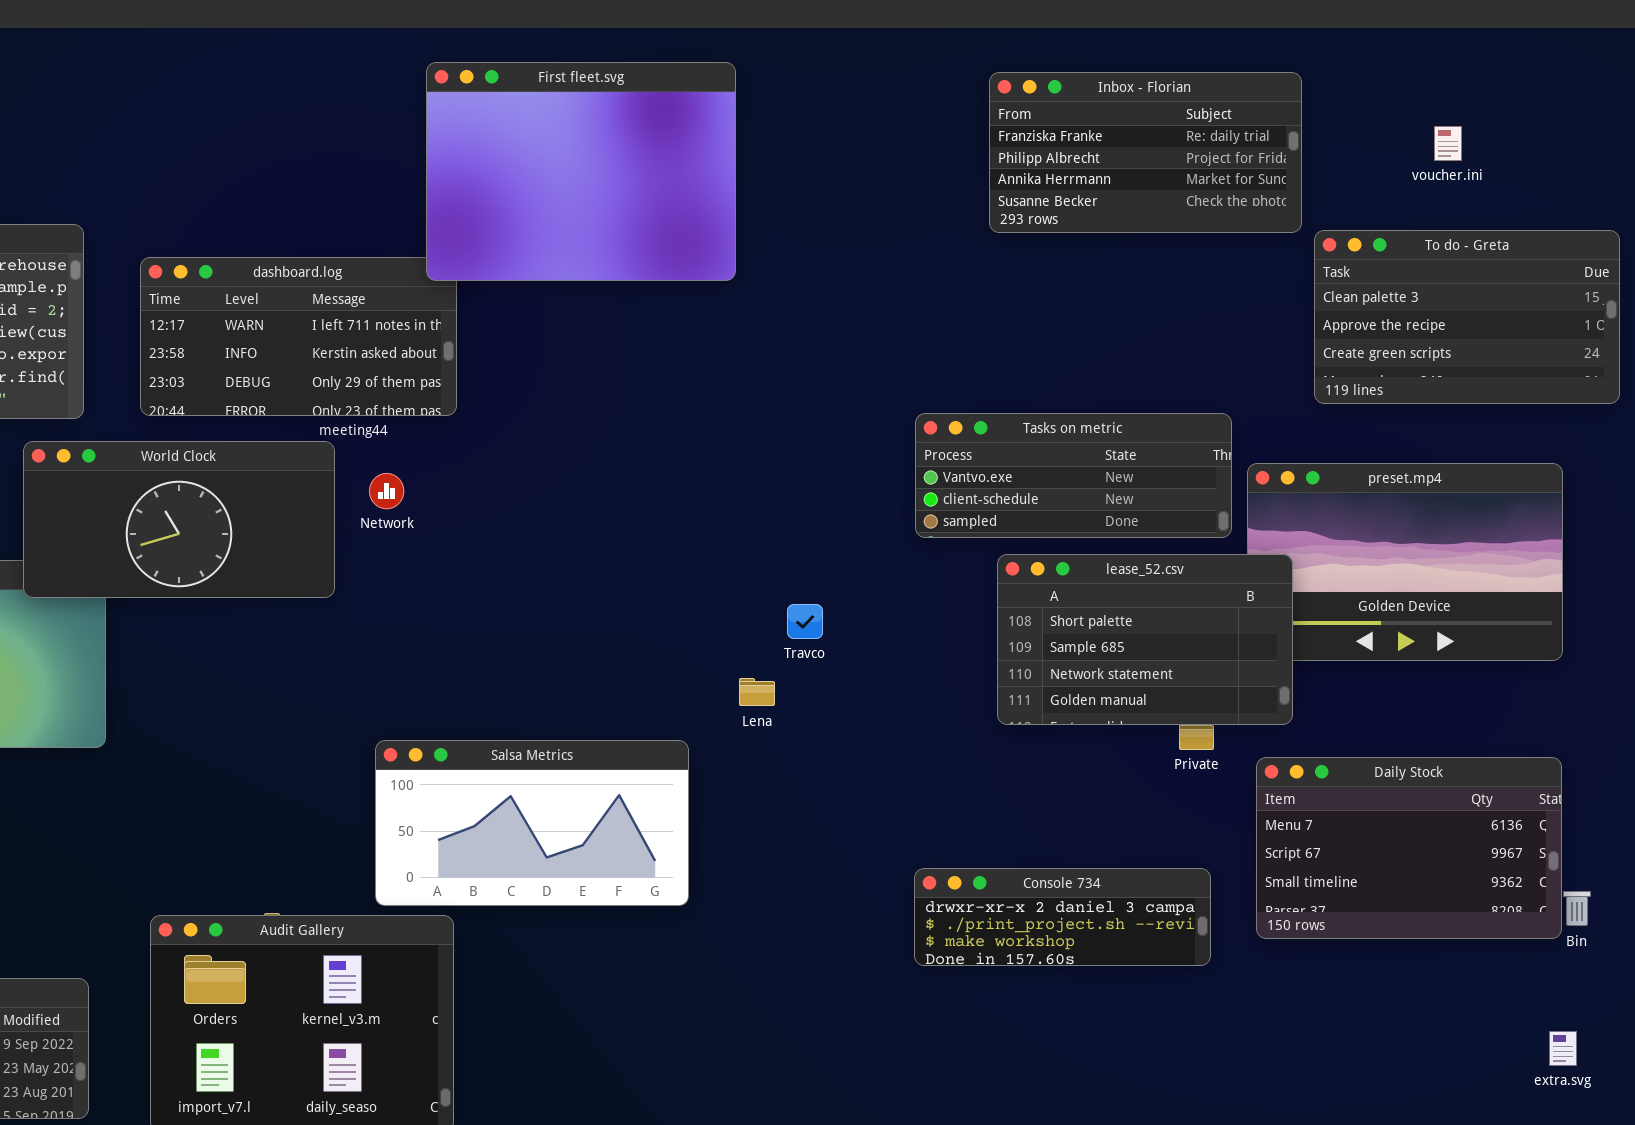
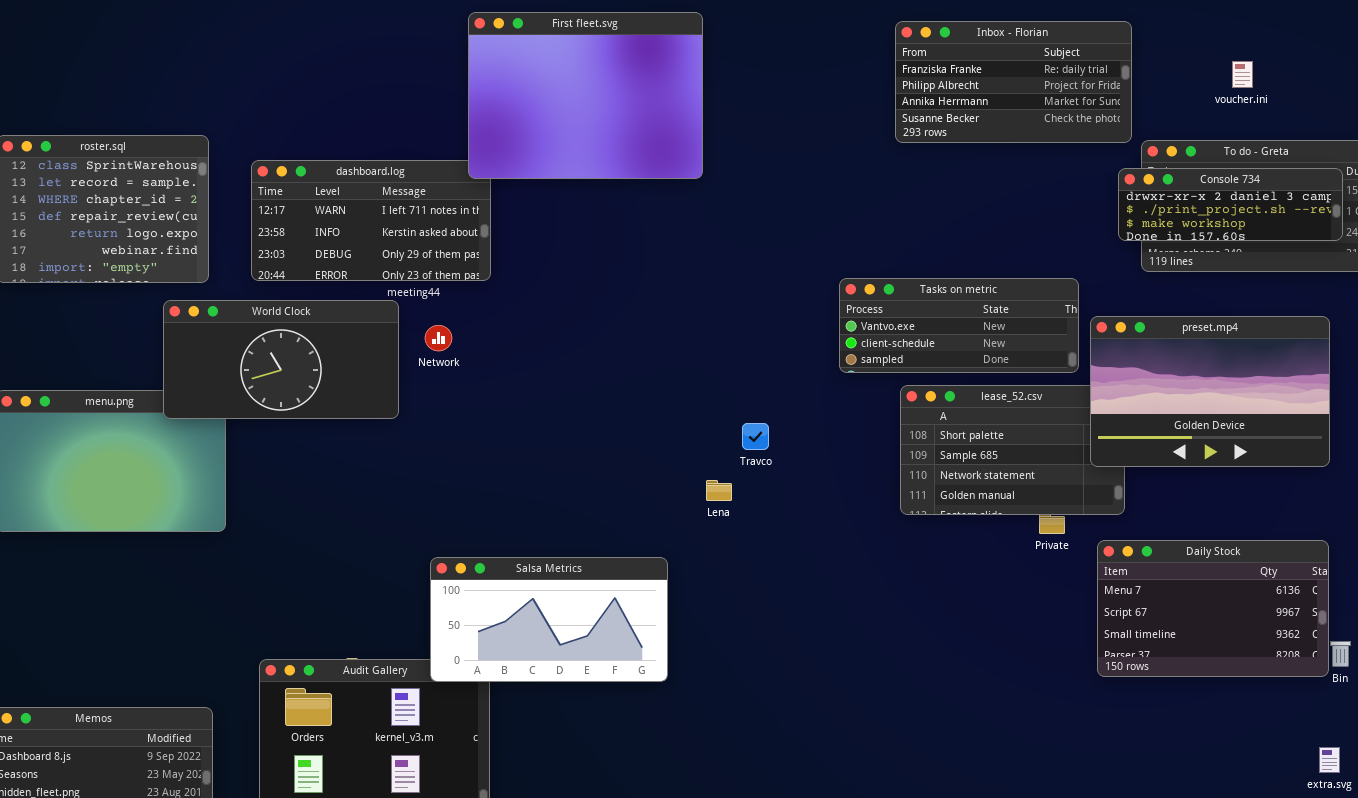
preset.mp4: [1247,463,1563,661] -> [1090,316,1330,467], raised
Salsa Metrics: [375,740,689,906] -> [430,557,668,682], moved
Console 734: [914,868,1211,966] -> [1118,168,1343,241], moved

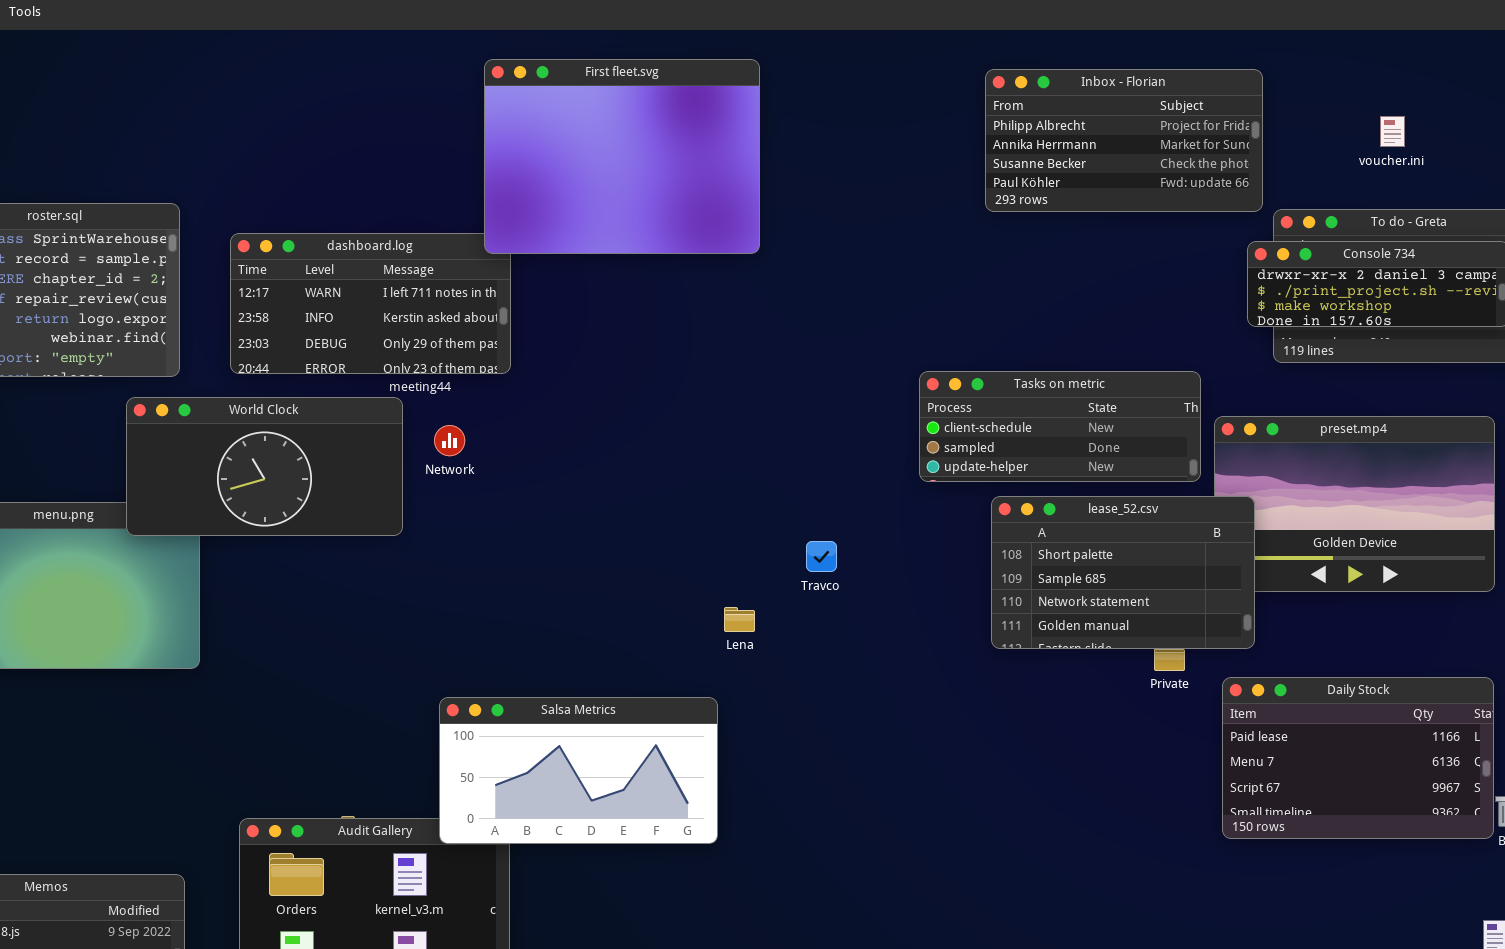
Inbox - Florian: [895,21,1132,143] -> [985,69,1263,212], scrolled down 1 row
Tasks on metric: [839,278,1079,373] -> [919,371,1201,482], scrolled down 1 row
lease_52.csv: [900,385,1125,515] -> [991,496,1255,649], raised
Lena: [706,480,732,501] -> [724,607,755,632], moved
Daily Stock: [1097,540,1329,677] -> [1222,677,1494,839], scrolled up 1 row

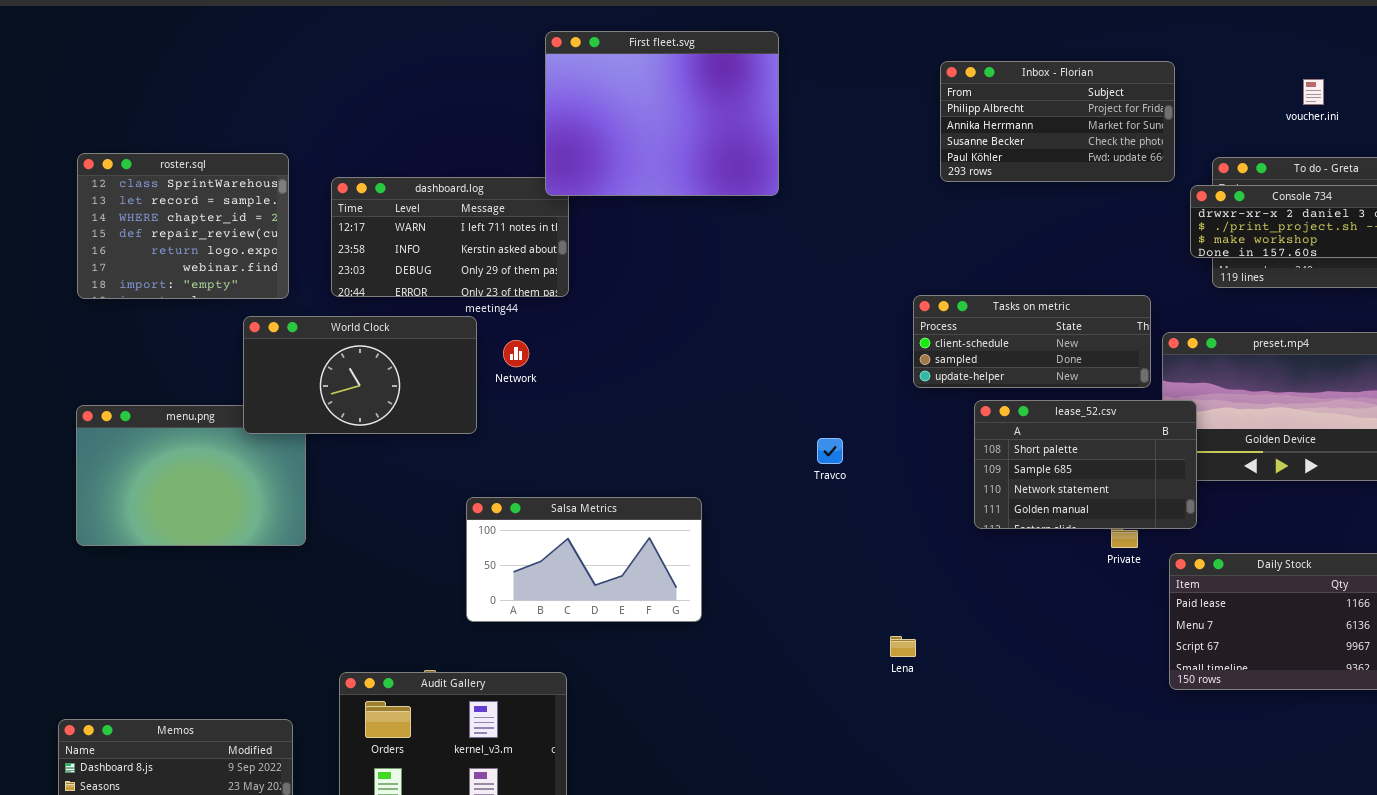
Inbox - Florian: [985,69,1263,212] -> [940,61,1175,182], moved
Lena: [724,607,755,632] -> [890,636,916,657], moved
Salsa Metrics: [439,697,718,844] -> [466,497,702,622], moved

